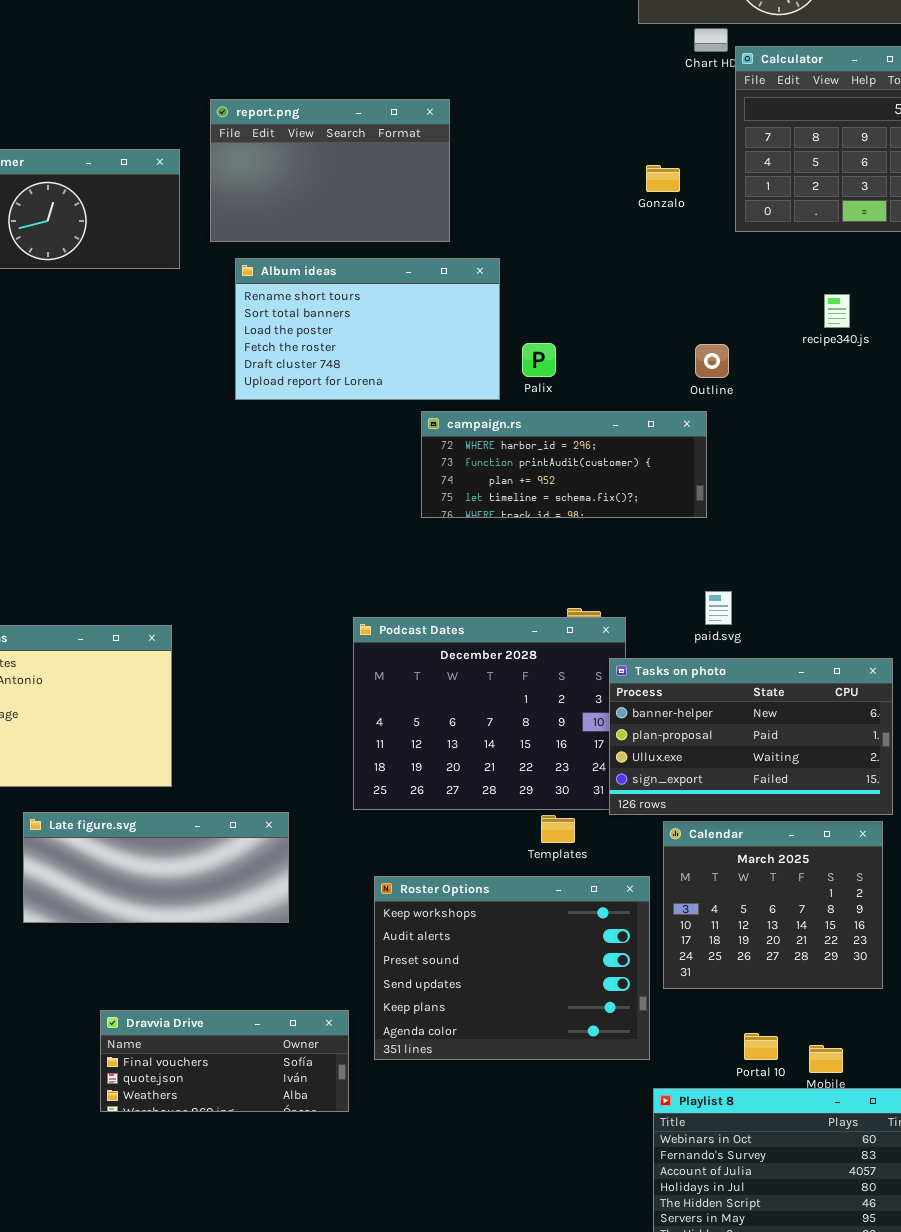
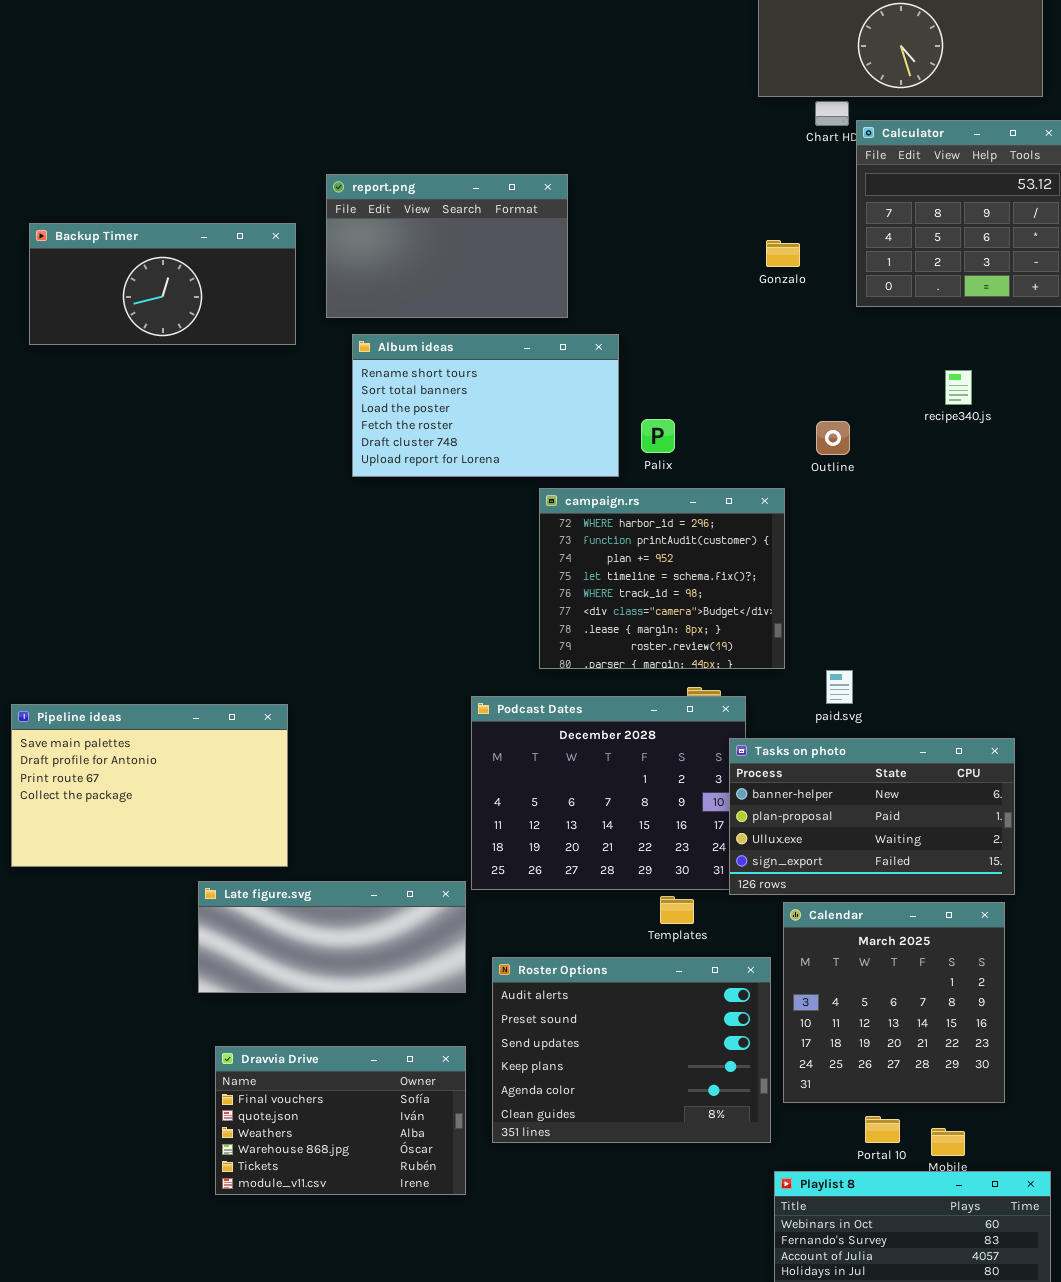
campaign.rs: [421,411,707,518] -> [539,488,785,669], resized
Late figure.svg: [23,812,289,923] -> [198,881,466,993], moved
Calendar: [663,821,883,989] -> [783,902,1005,1103], resized
Roster Options: [374,876,650,1060] -> [492,957,771,1143], scrolled down 1 row
Dravvia Drive: [100,1010,349,1112] -> [215,1046,466,1195], resized

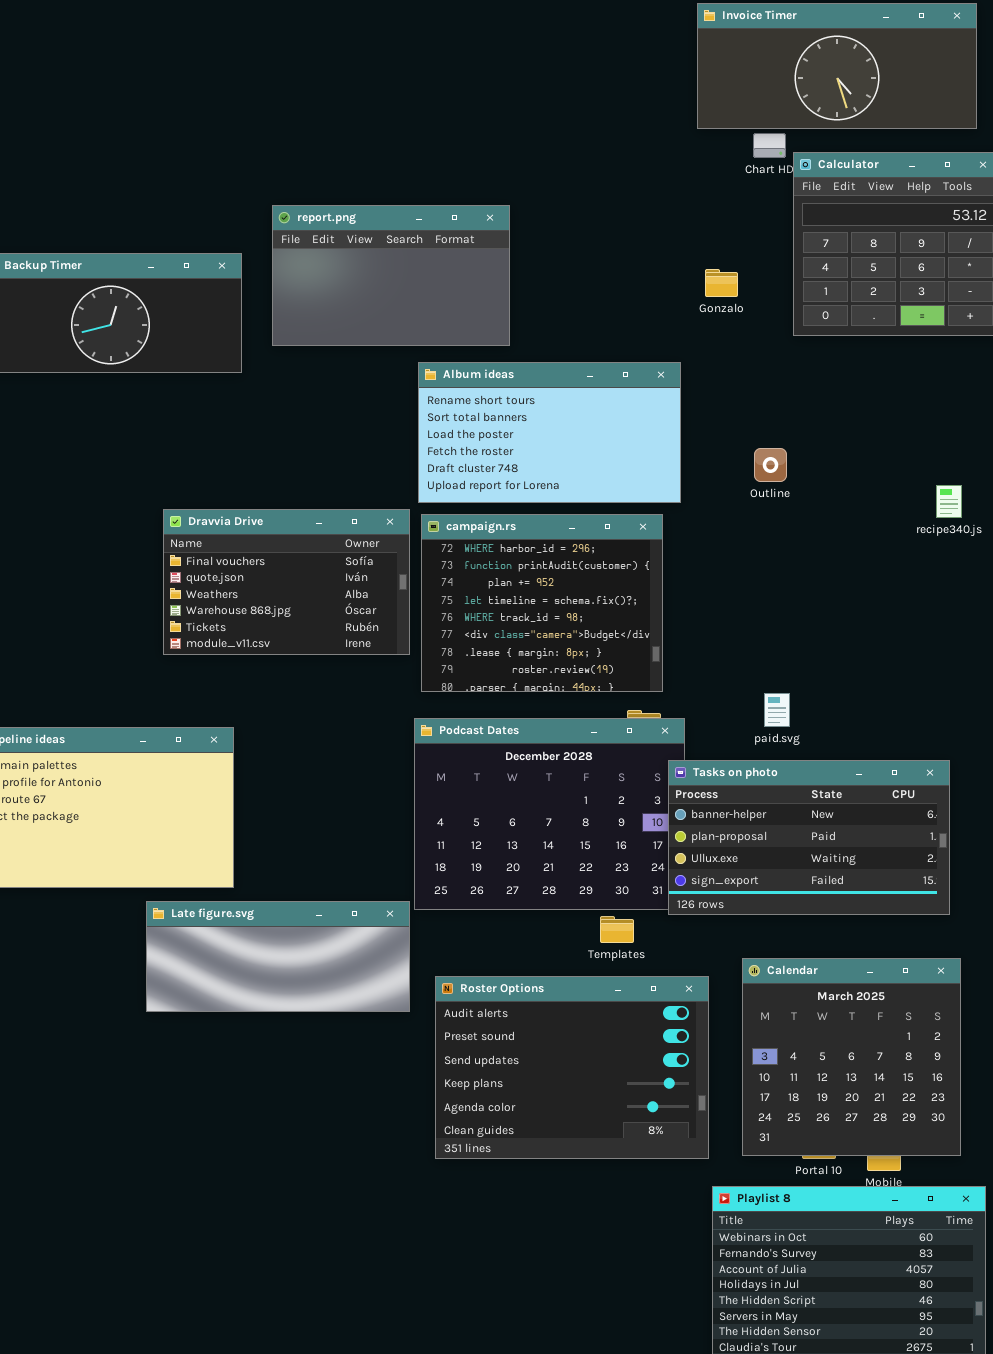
Album ideas: [352,334,619,477] -> [418,362,681,503], moved
recipe340.js: [945,370,972,405] -> [936,485,962,518], moved
campaign.rs: [539,488,785,669] -> [421,514,663,692], moved
Calendar: [783,902,1005,1103] -> [742,958,961,1156], moved
Dravvia Drive: [215,1046,466,1195] -> [163,509,410,655], moved

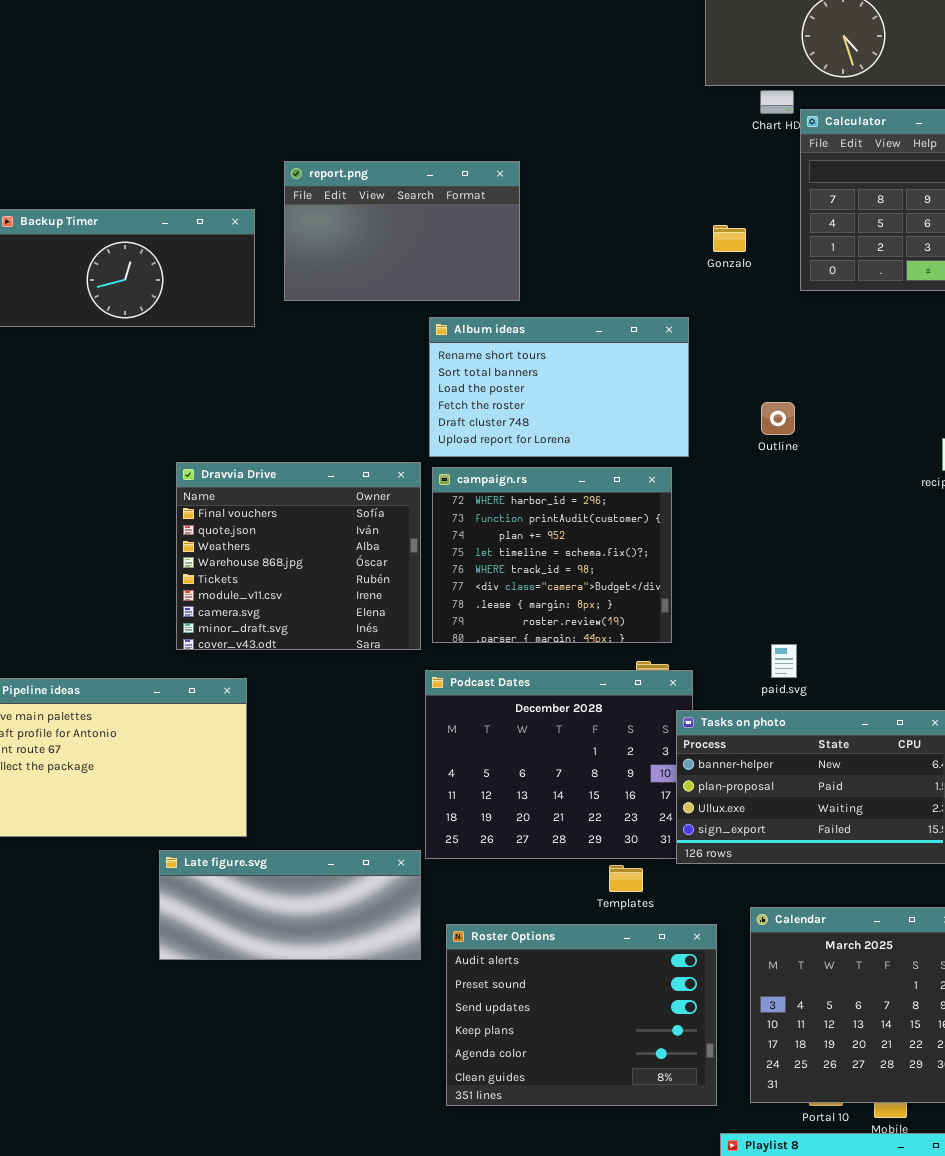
Dravvia Drive: [163,509,410,655] -> [176,462,421,650], resized

